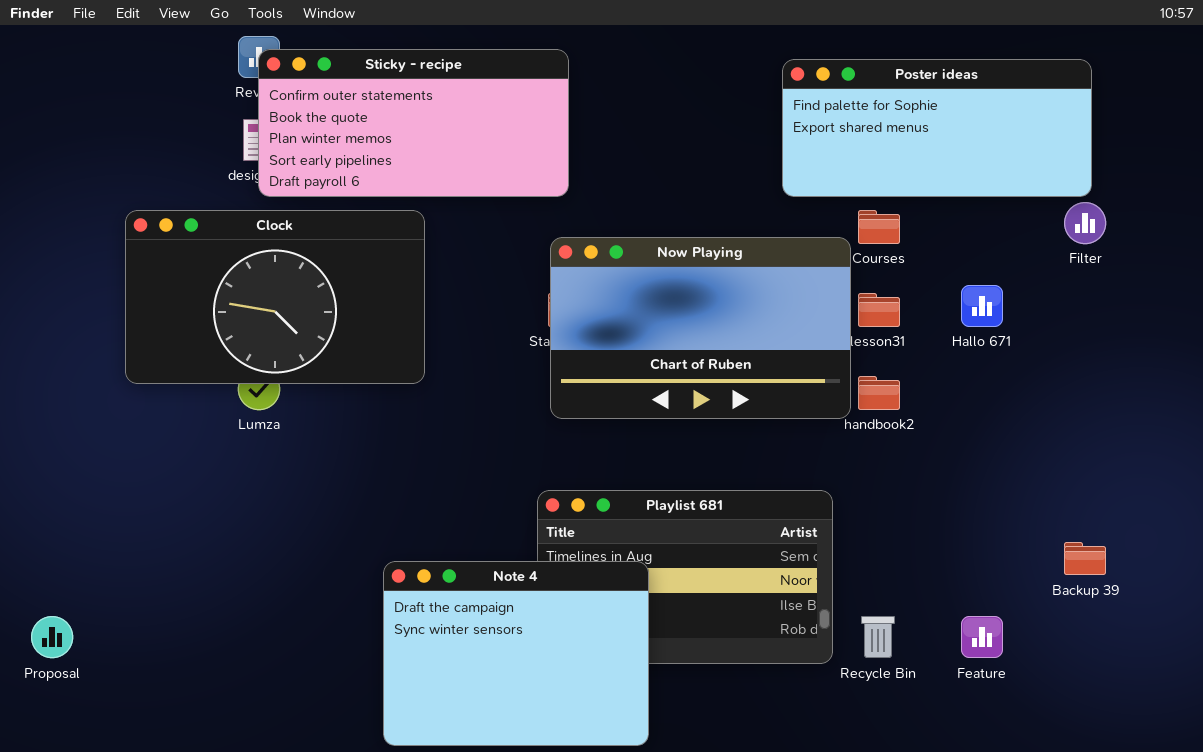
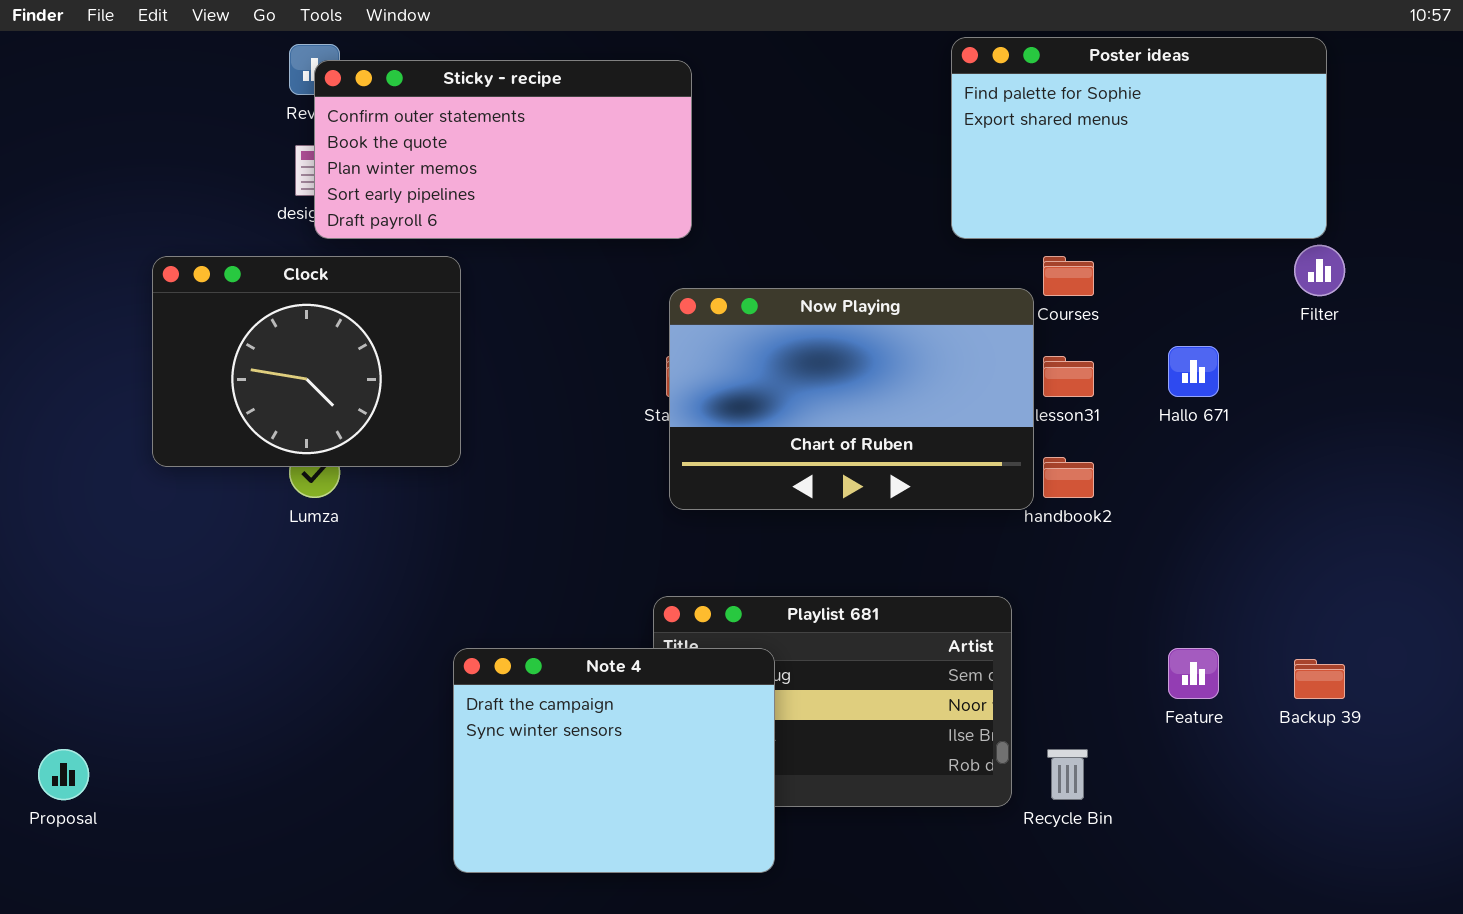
Poster ideas: [782,59,1092,197] -> [951,37,1327,239], resized
Clock: [125,210,425,384] -> [152,256,461,467], resized
Note 4: [383,561,649,746] -> [453,648,775,873], moved
Feature: [961,616,1003,658] -> [1168,648,1219,699], moved

